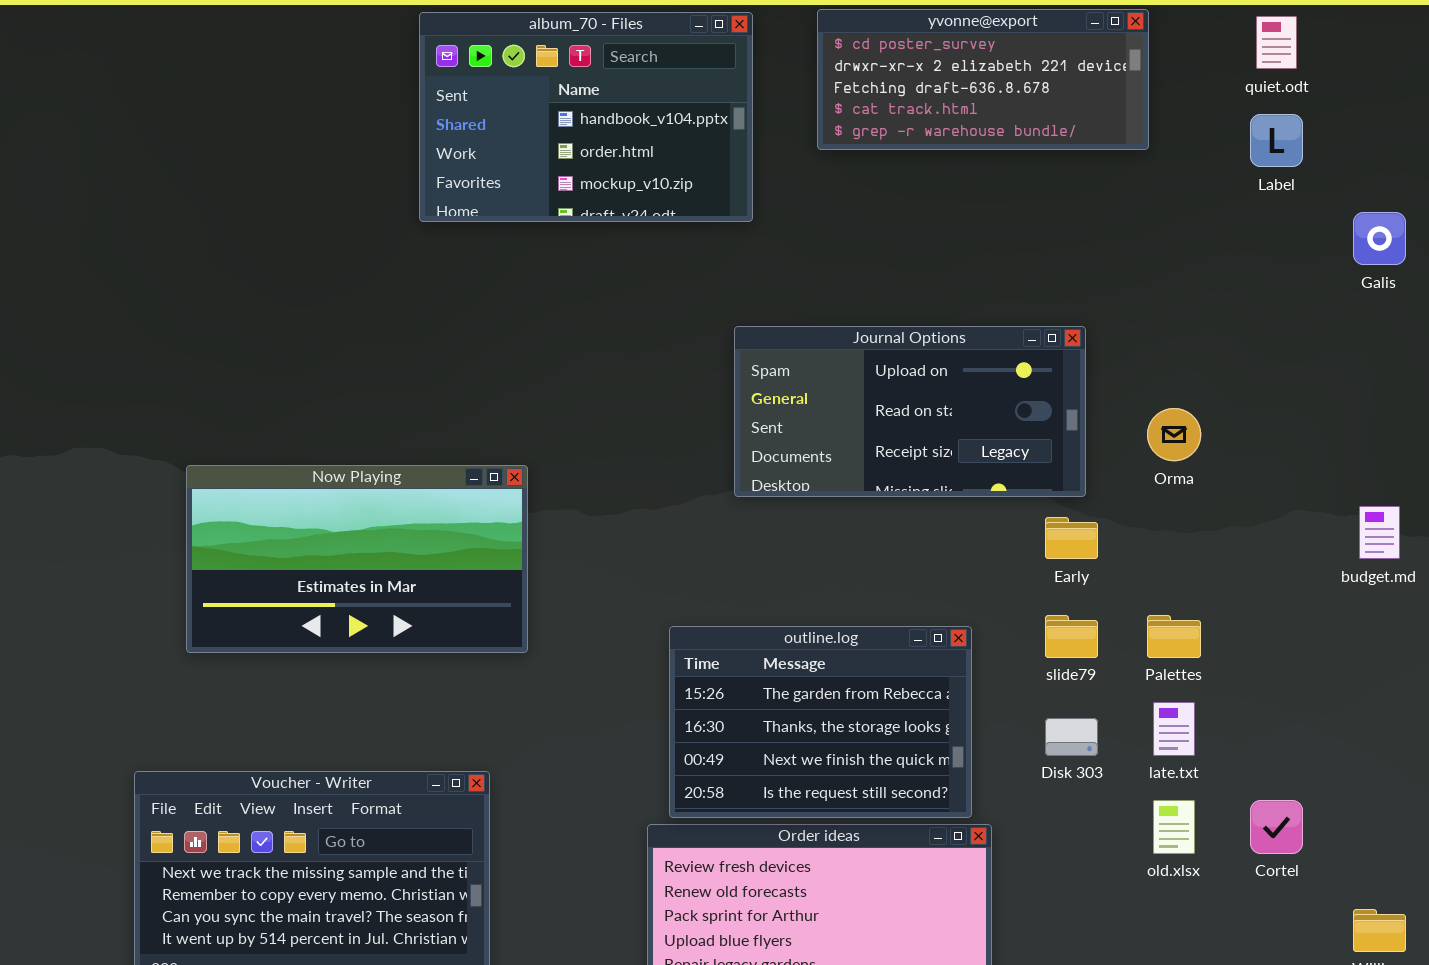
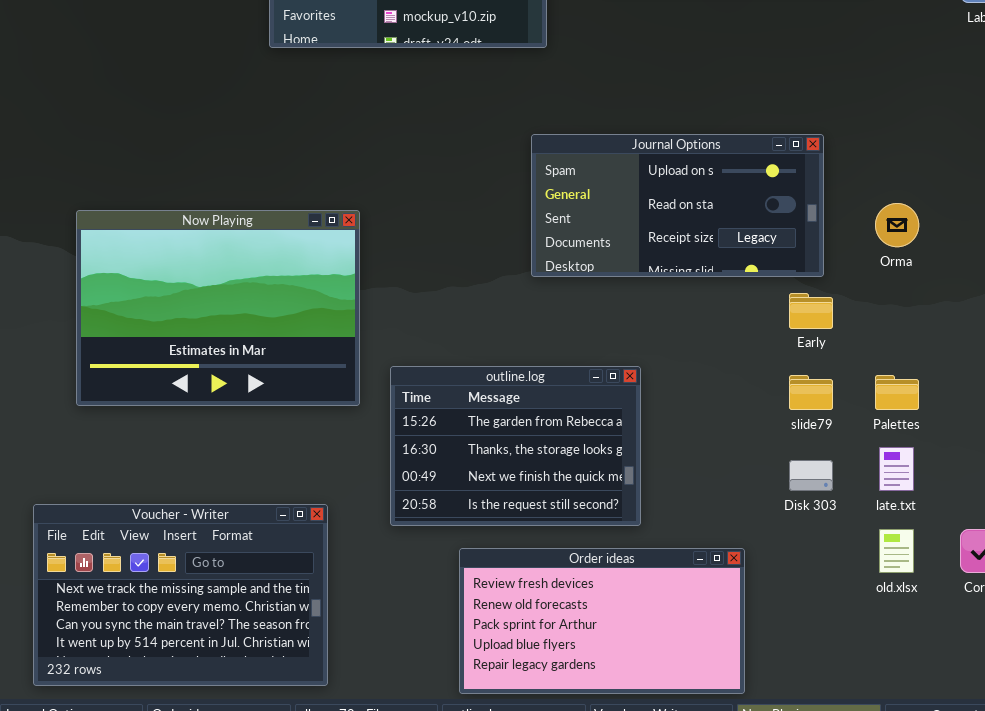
Now Playing: [186,465,528,653] -> [76,210,360,406], resized
outline.log: [669,626,972,818] -> [390,366,641,526], moved

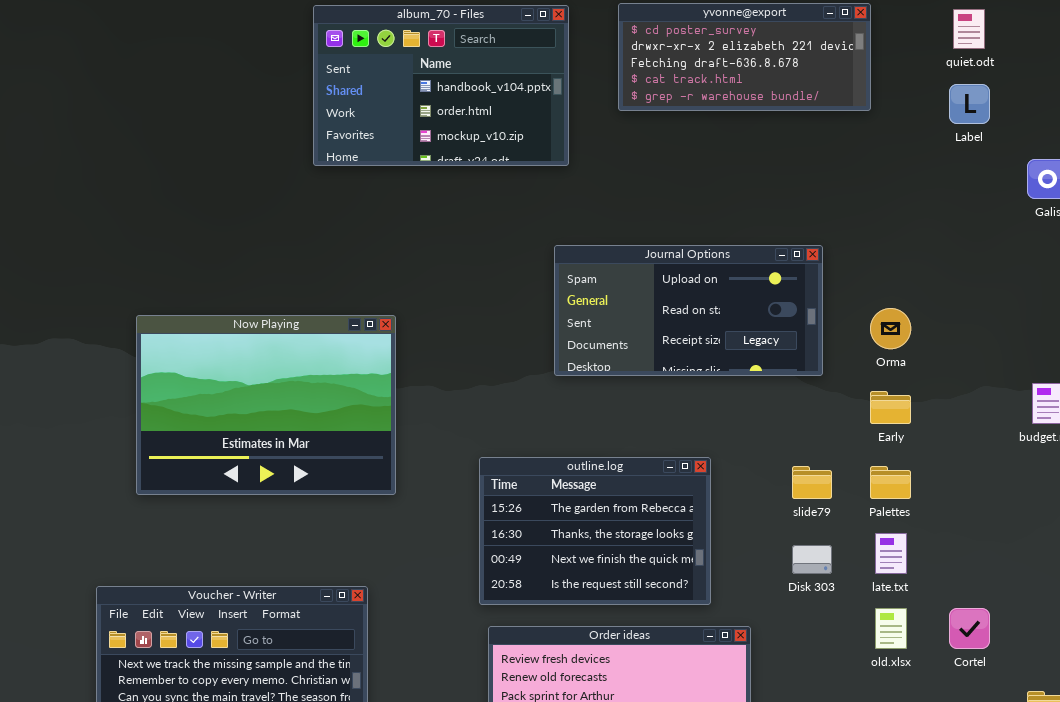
Early: [789,293,833,329] -> [870,391,911,424], moved
outline.log: [390,366,641,526] -> [479,457,711,605], moved

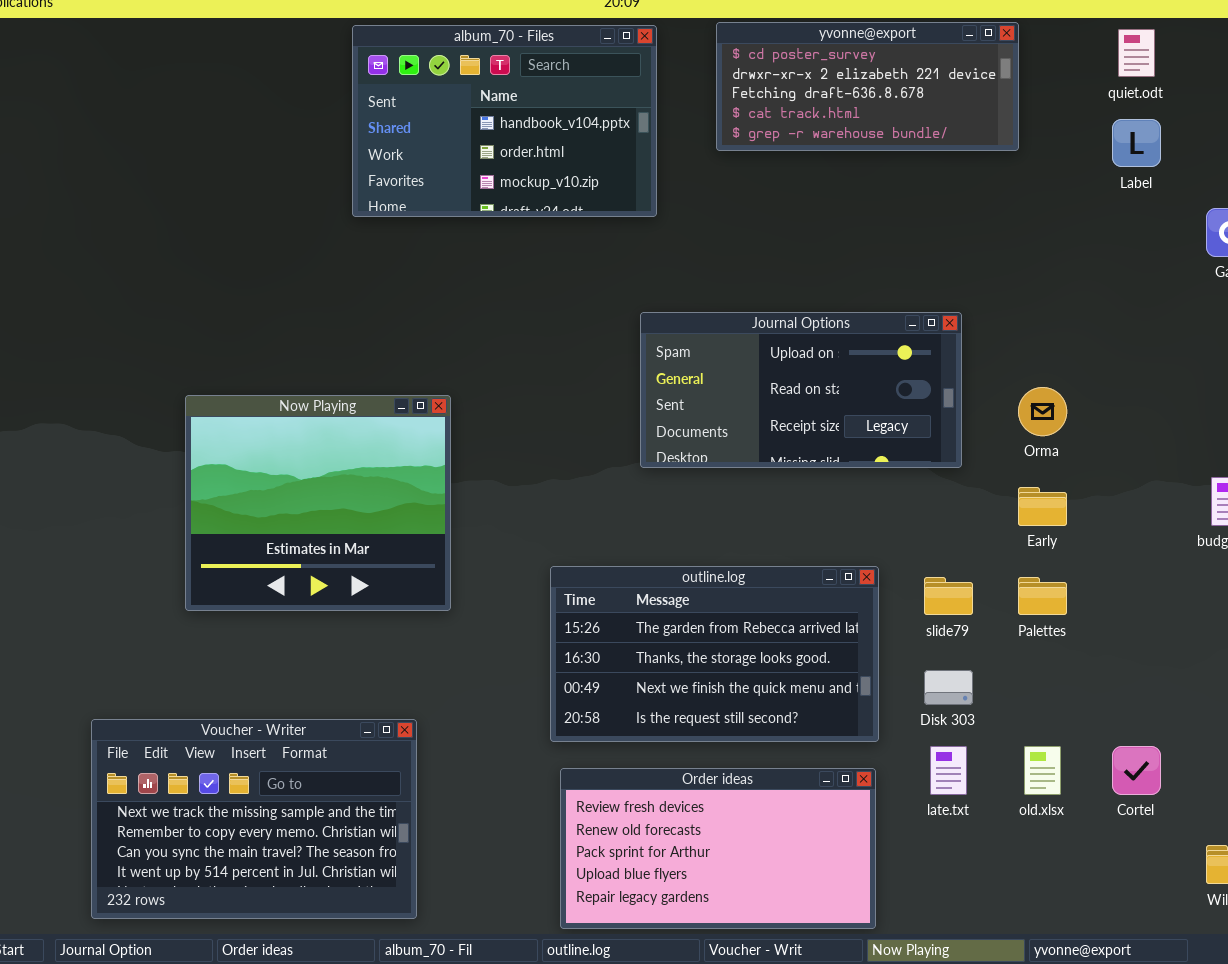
Now Playing: [136,315,396,495] -> [185,395,451,611], resized
outline.log: [479,457,711,605] -> [550,566,879,742], resized
late.txt: [875,533,907,574] -> [930,746,967,795], moved

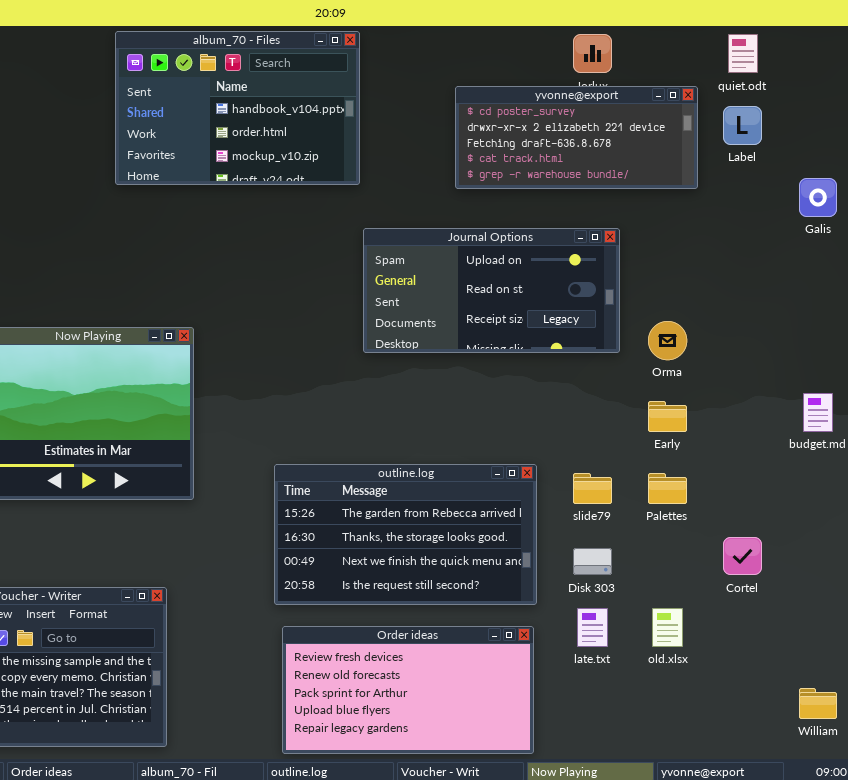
yvonne@export: [716,22,1019,151] -> [455,86,698,189], moved
Journal Options: [640,312,962,468] -> [363,228,620,353], moved
Cortel: [1112,746,1161,795] -> [723,537,762,575], moved

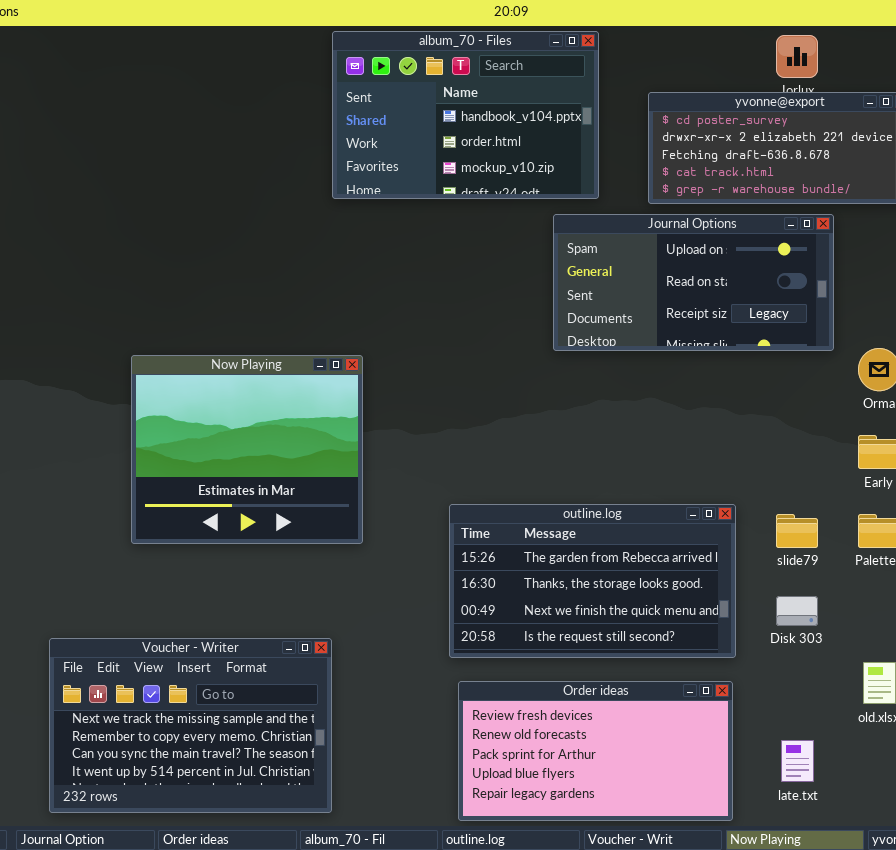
album_70 - Files: [115,31,360,185] -> [332,31,599,199], moved
Journal Options: [363,228,620,353] -> [553,214,834,351], moved
late.txt: [577,608,608,647] -> [781,740,814,782], moved

